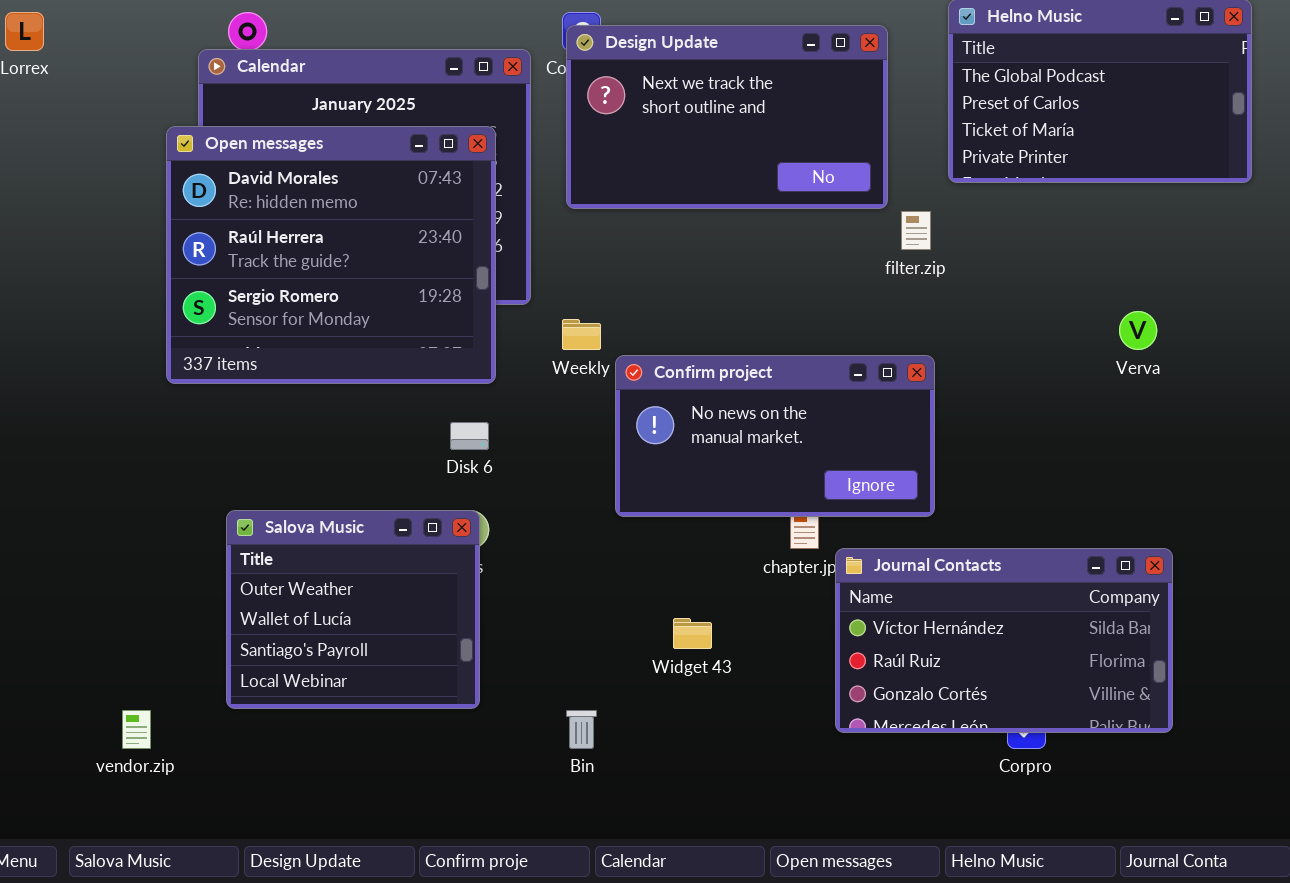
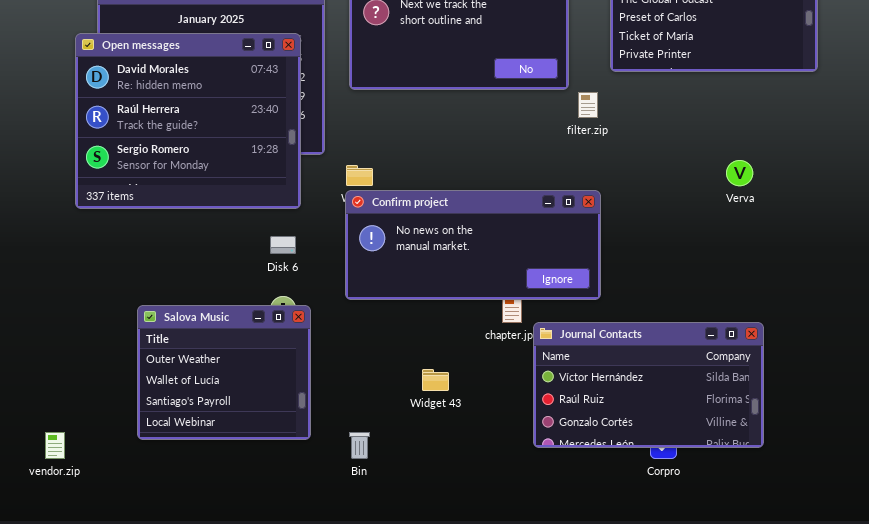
Confirm project: [615,355,935,517] -> [345,190,601,300], resized
Salova Music: [226,510,480,709] -> [137,305,311,440], moved

